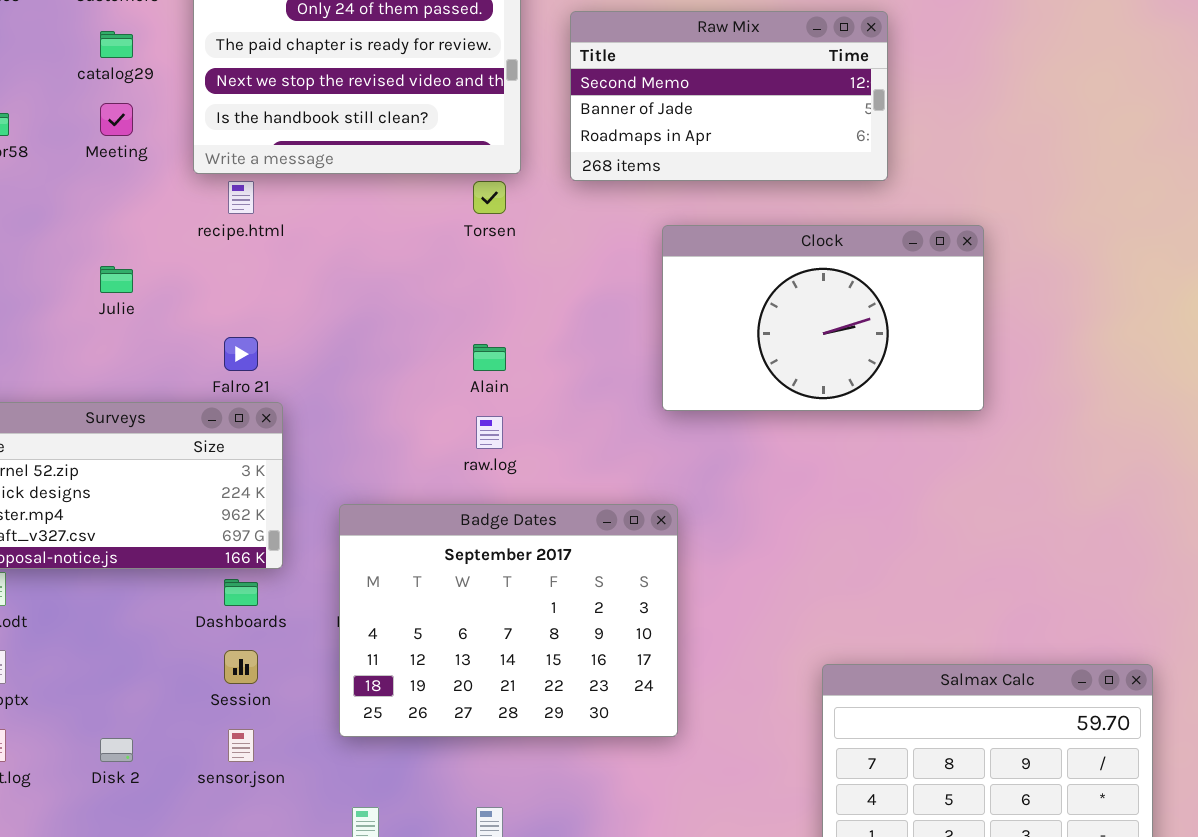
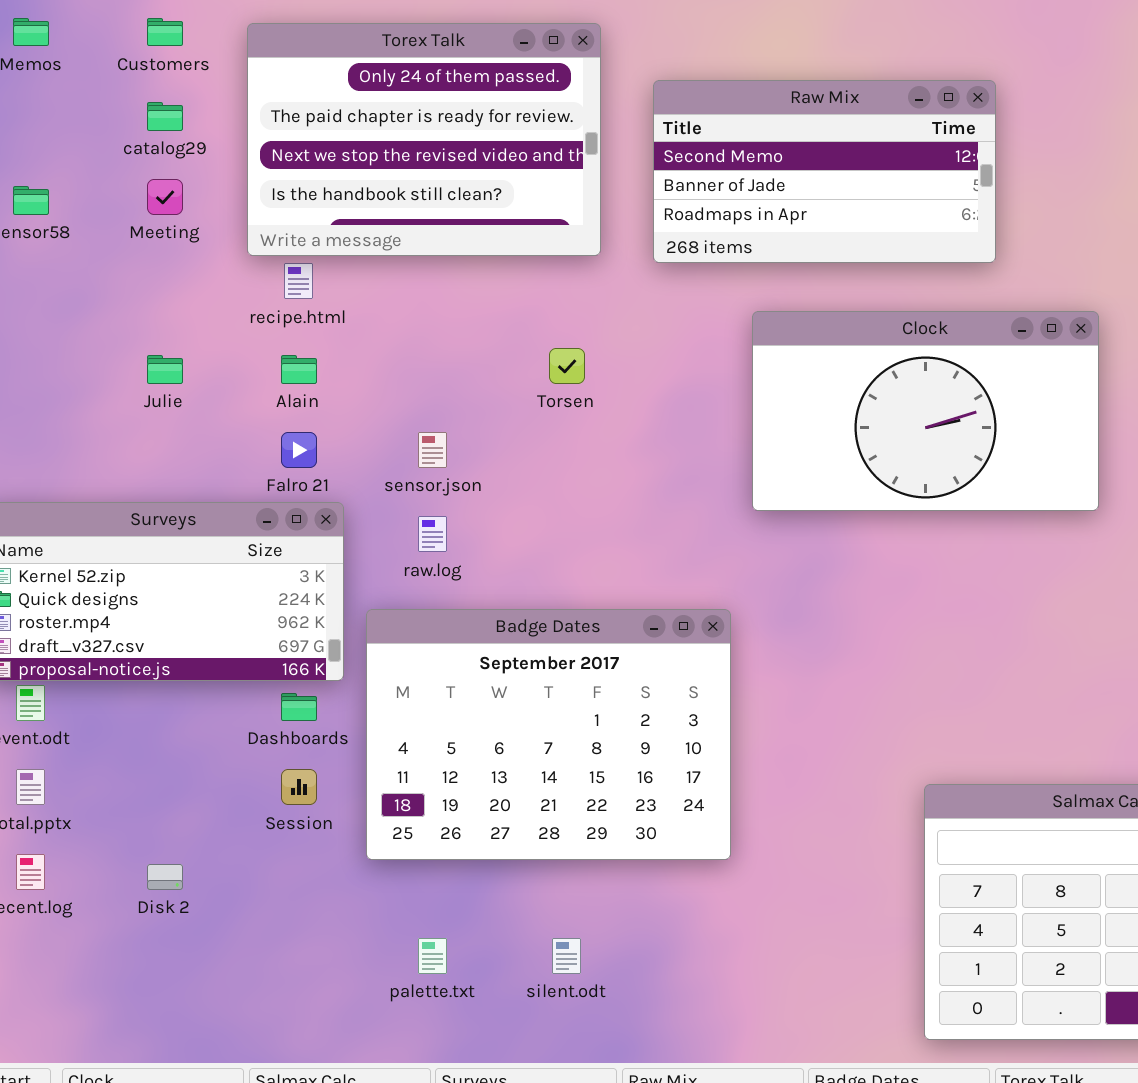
Torsen: [473,181,506,214] -> [549,348,585,384], moved
Alain: [473,344,506,371] -> [281,355,317,384], moved
raw.log: [476,416,503,449] -> [418,516,447,552], moved
Badge Dates: [339,504,678,737] -> [366,609,731,860], moved
sensor.json: [228,729,254,762] -> [418,432,447,468], moved

